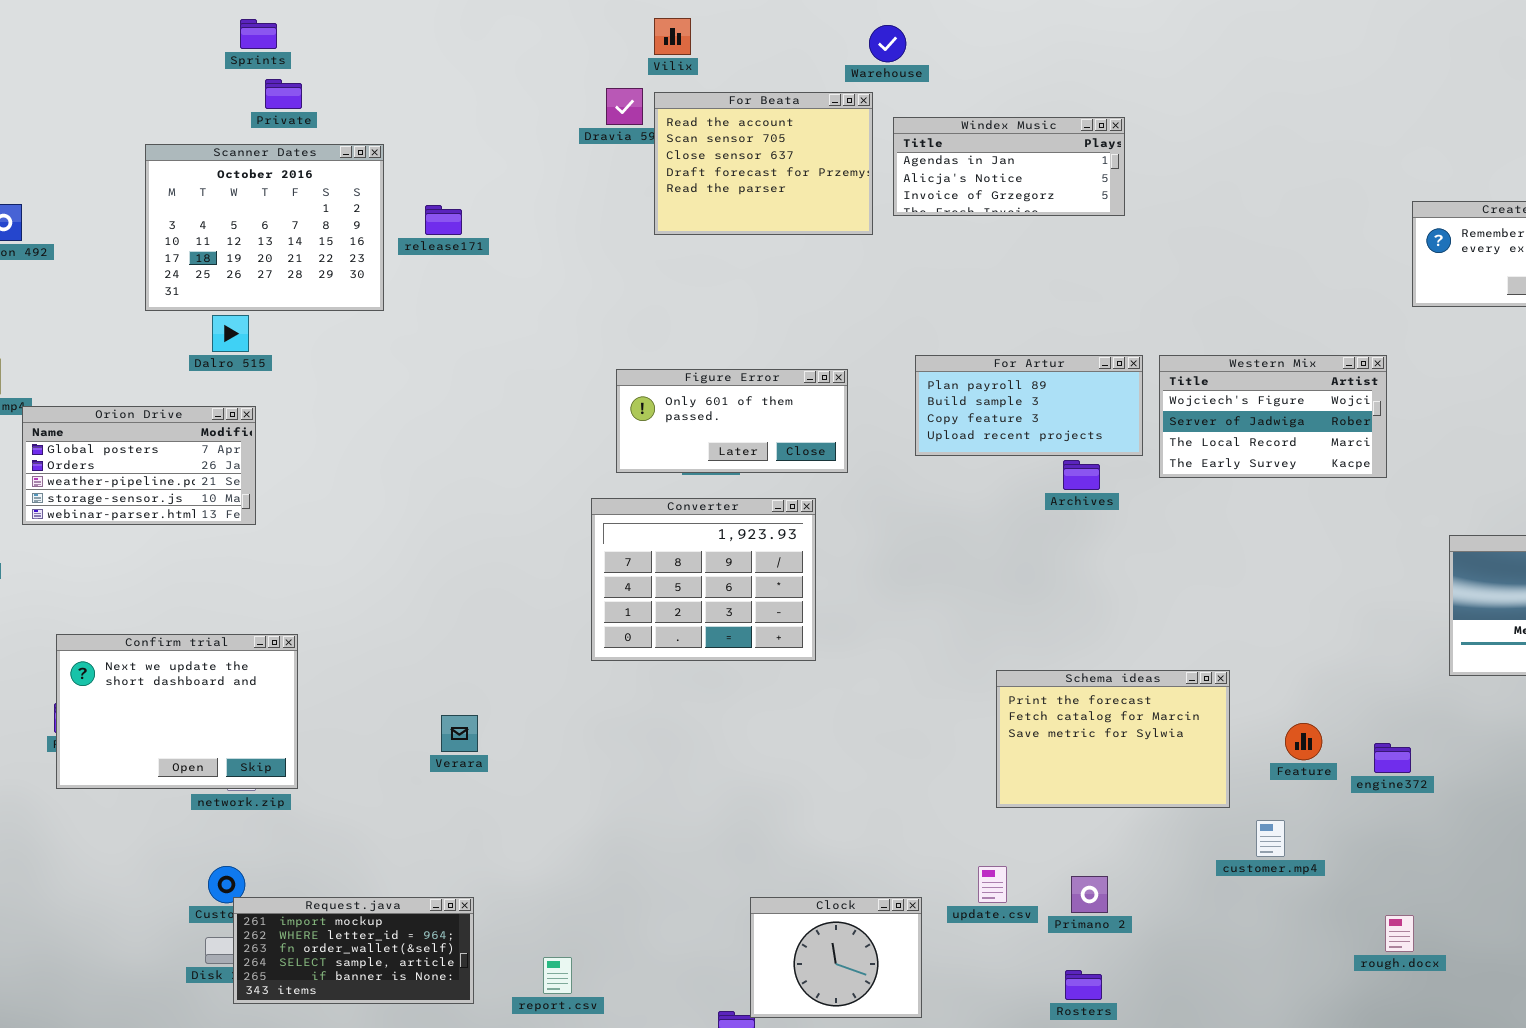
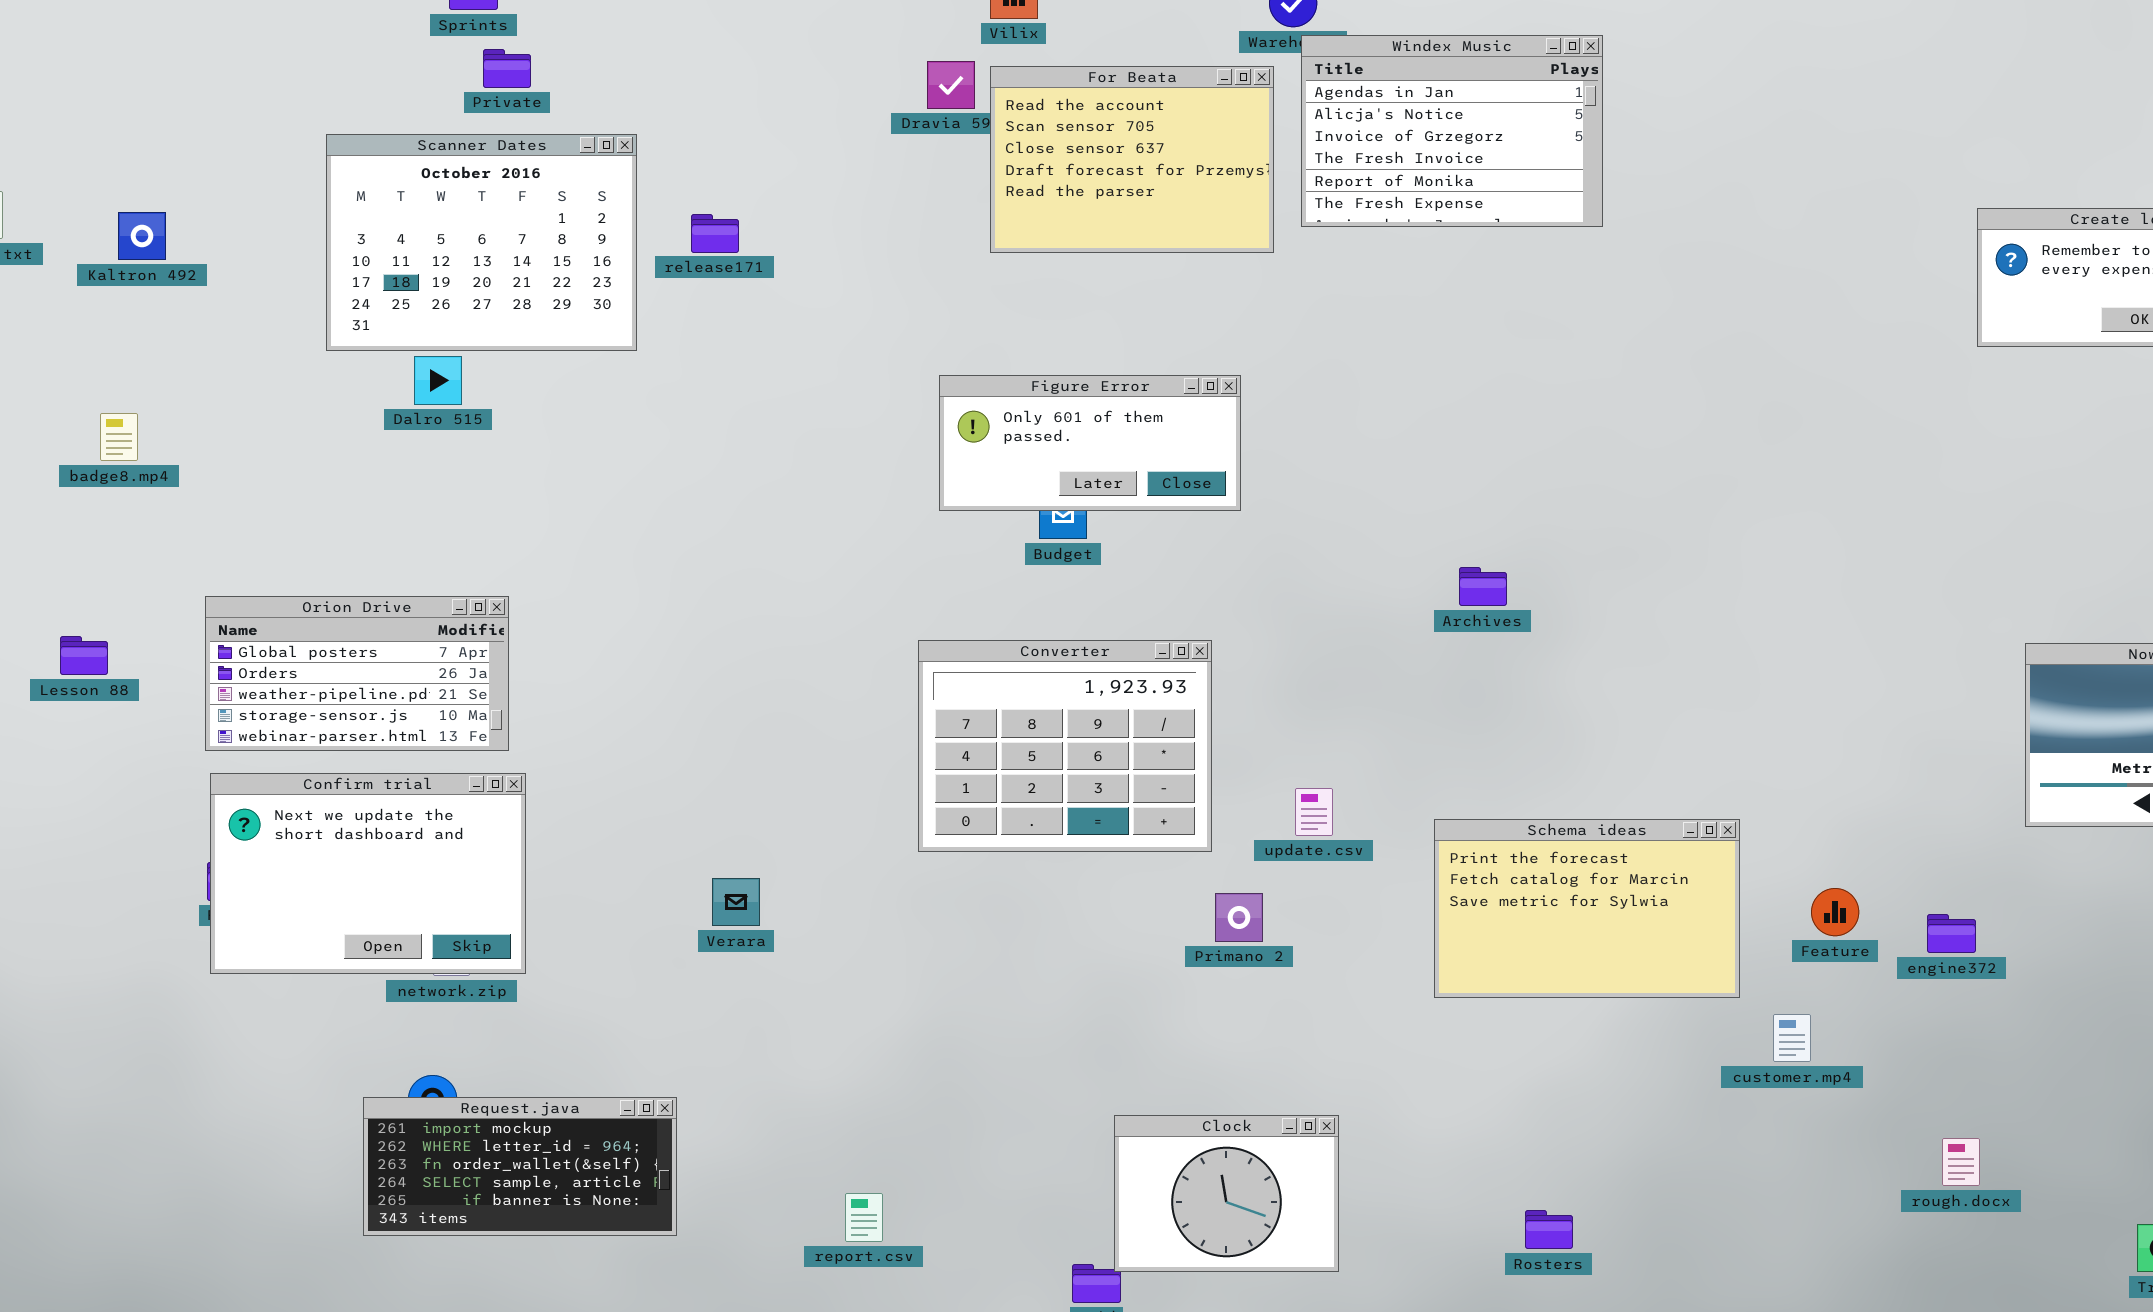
Windex Music: [893,117,1125,216] -> [1301,35,1603,227], resized
For Artur: [915,355,1143,456] -> none, closed
Western Mix: [1159,355,1387,478] -> none, closed
Figure Error: [616,369,848,473] -> [939,375,1241,511], moved
Orion Drive: [22,406,256,525] -> [205,596,509,751], moved
Archives: [1063,460,1100,490] -> [1459,567,1507,606], moved
Converter: [591,498,816,661] -> [918,640,1212,852], moved
update.csv: [978,866,1007,903] -> [1295,788,1333,836], moved
Primano 2: [1071,876,1108,913] -> [1215,893,1263,942], moved
Request.java: [233,897,474,1004] -> [363,1097,677,1236], moved

